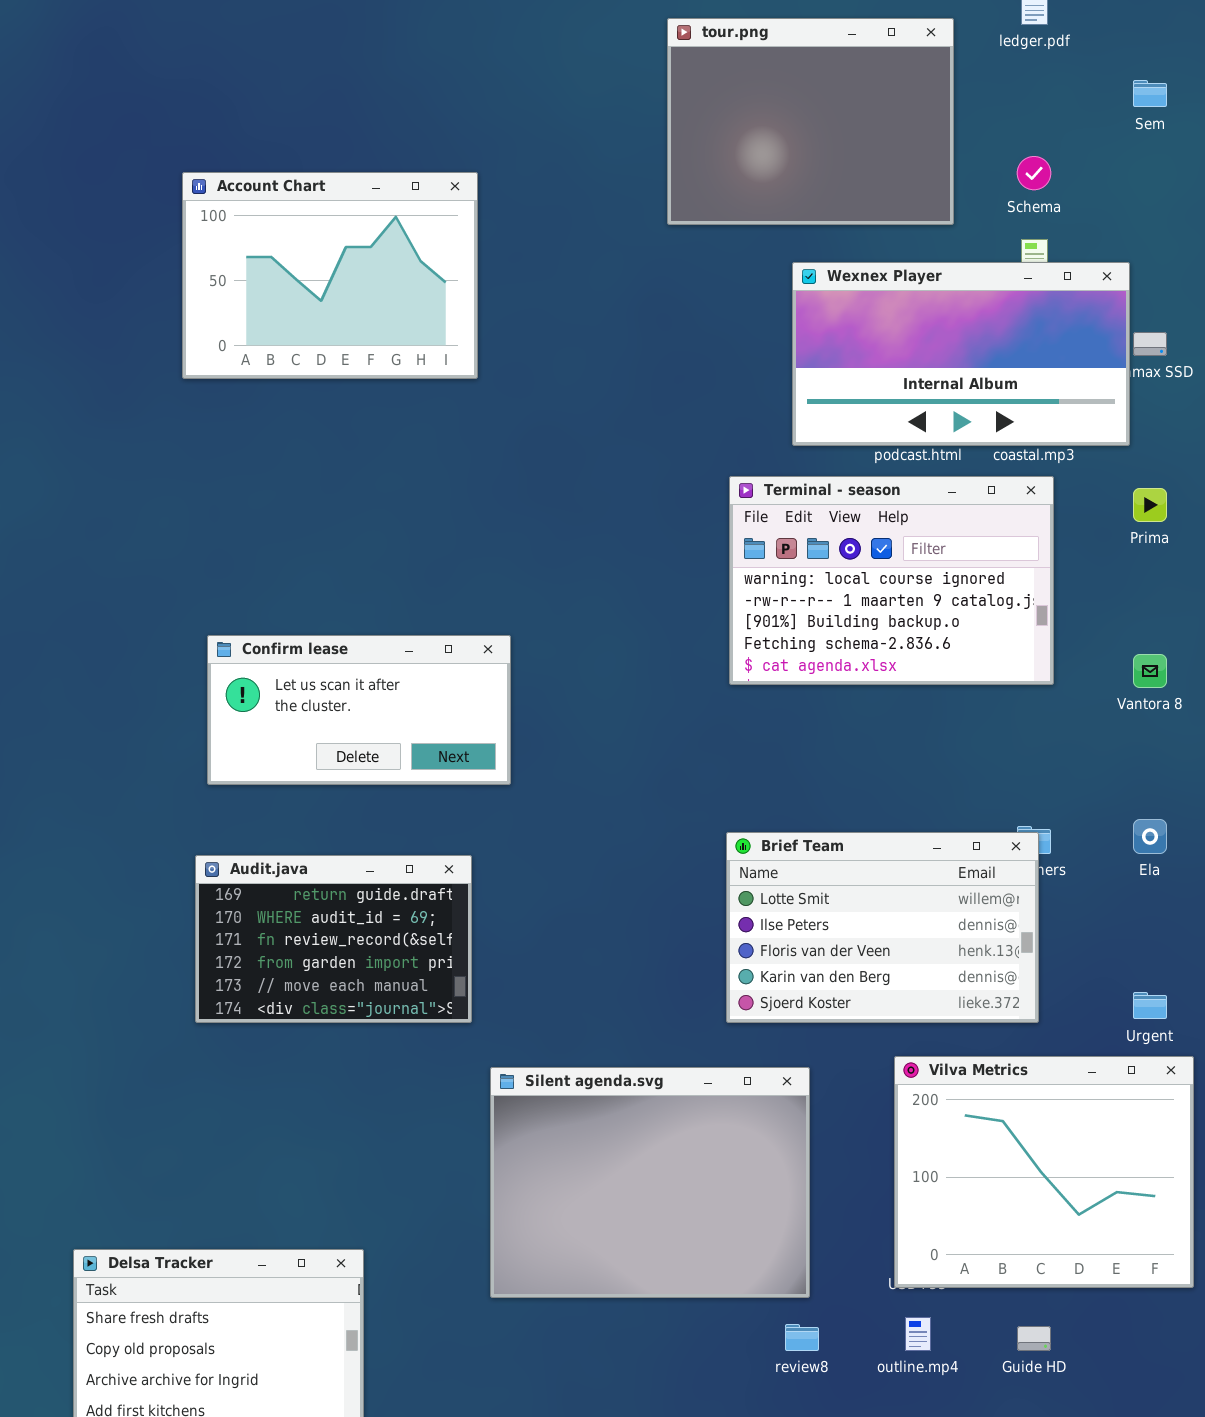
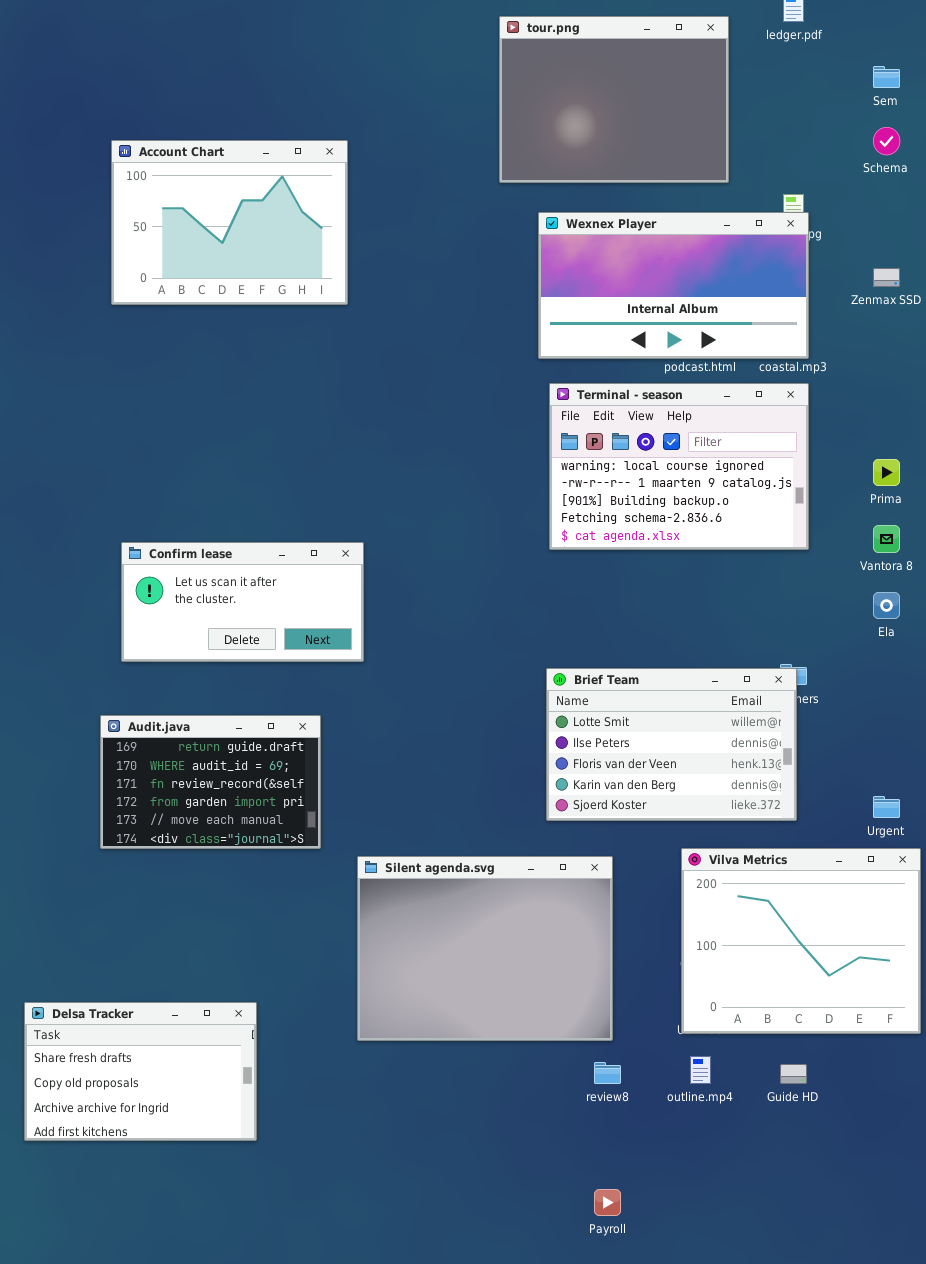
Schema: [1017,156,1051,190] -> [873,127,900,155], moved
Wexnex Player: [792,262,1130,446] -> [538,212,809,359], moved
Prima: [1133,488,1167,522] -> [873,459,900,486], moved
Confirm lease: [207,635,511,785] -> [121,542,364,662], moved
Ela: [1133,819,1167,854] -> [873,592,900,619], moved
Audit.java: [195,855,472,1023] -> [100,715,321,849], moved

